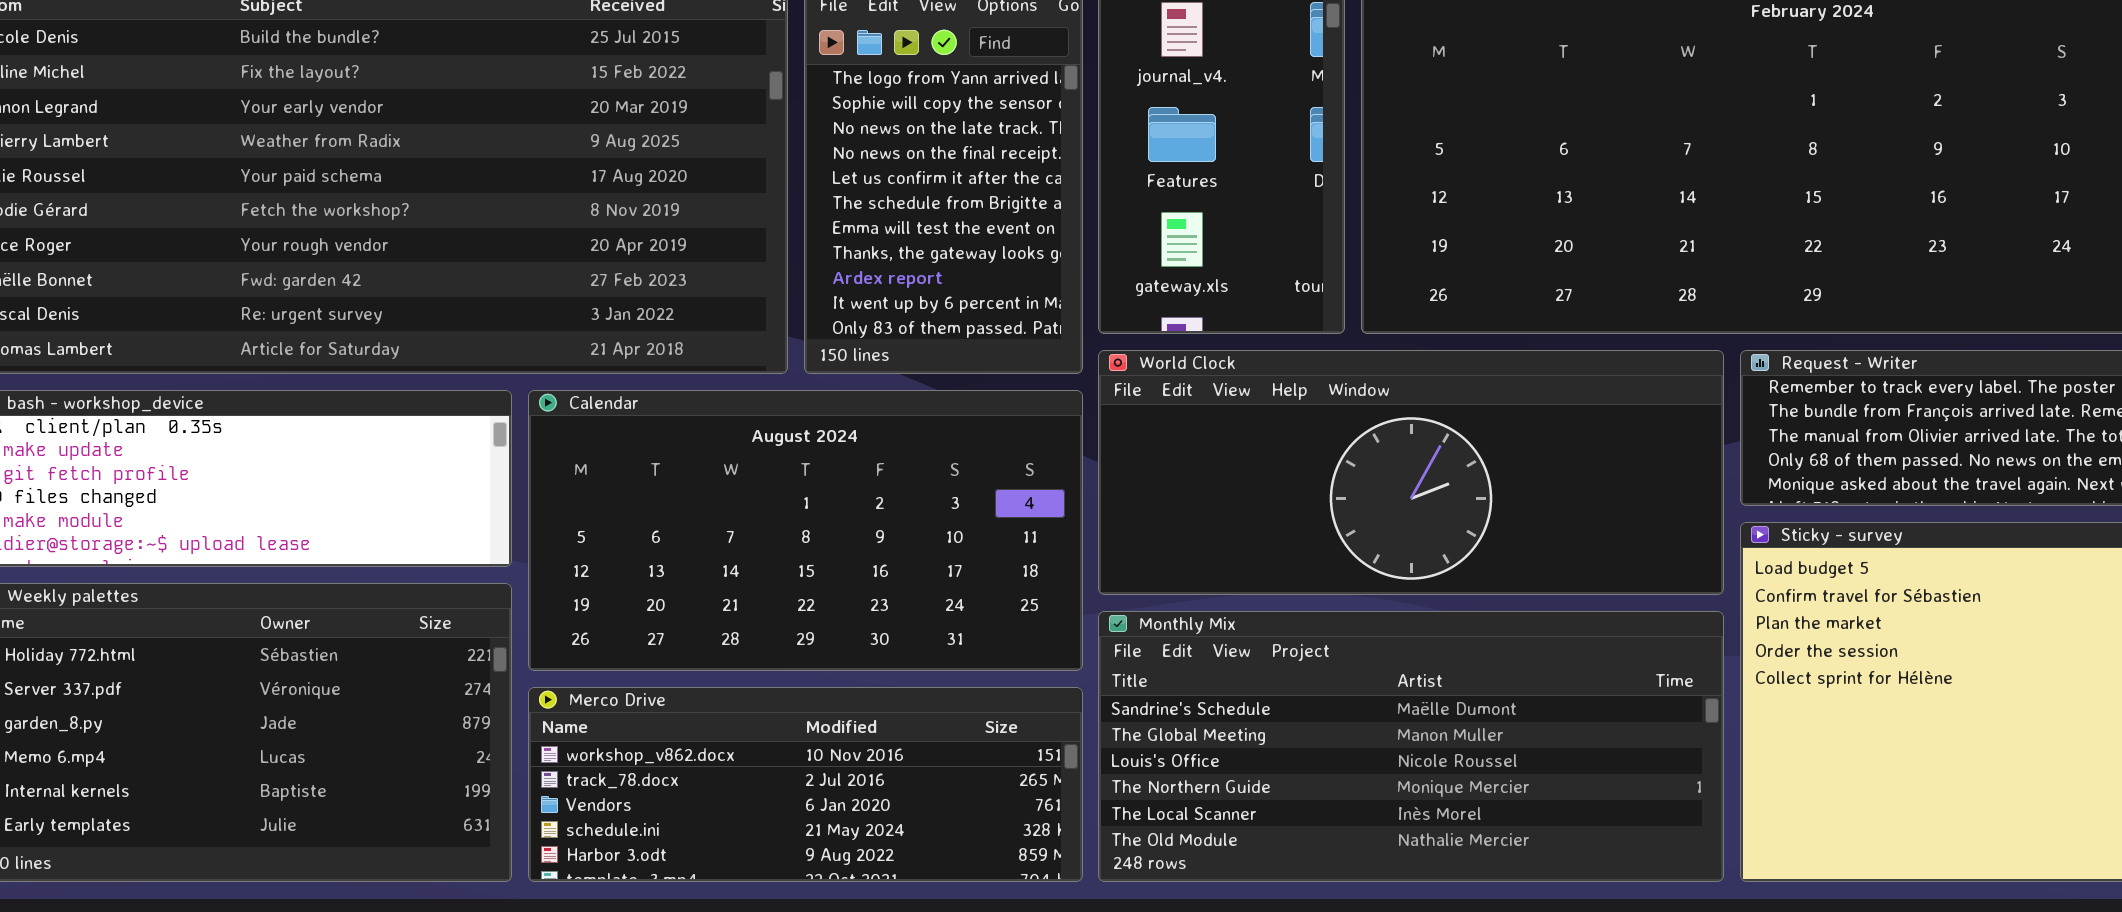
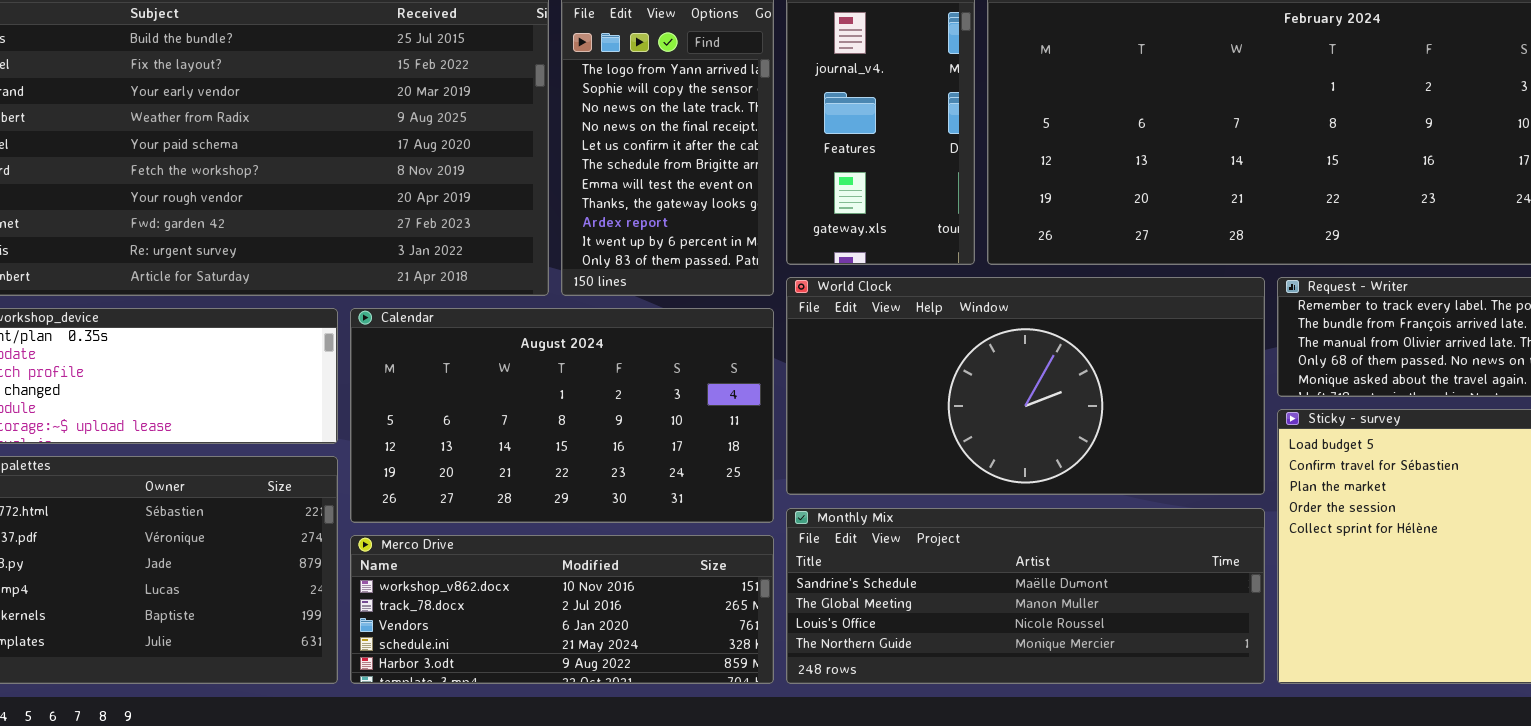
World Clock: [1098,350,1724,595] -> [786,277,1265,495], resized
Monthly Mix: [1098,611,1724,882] -> [786,508,1265,684], resized

